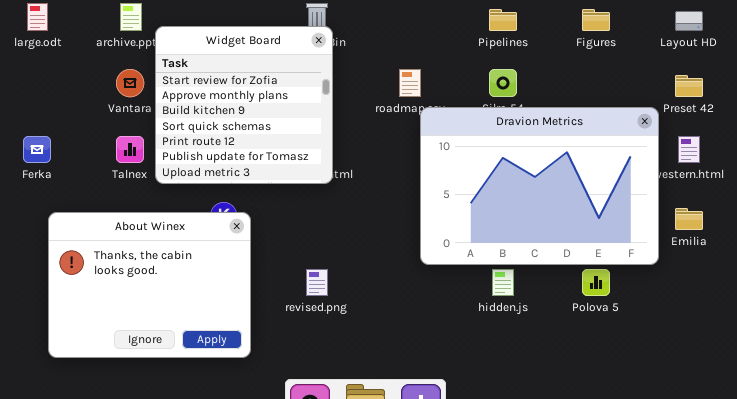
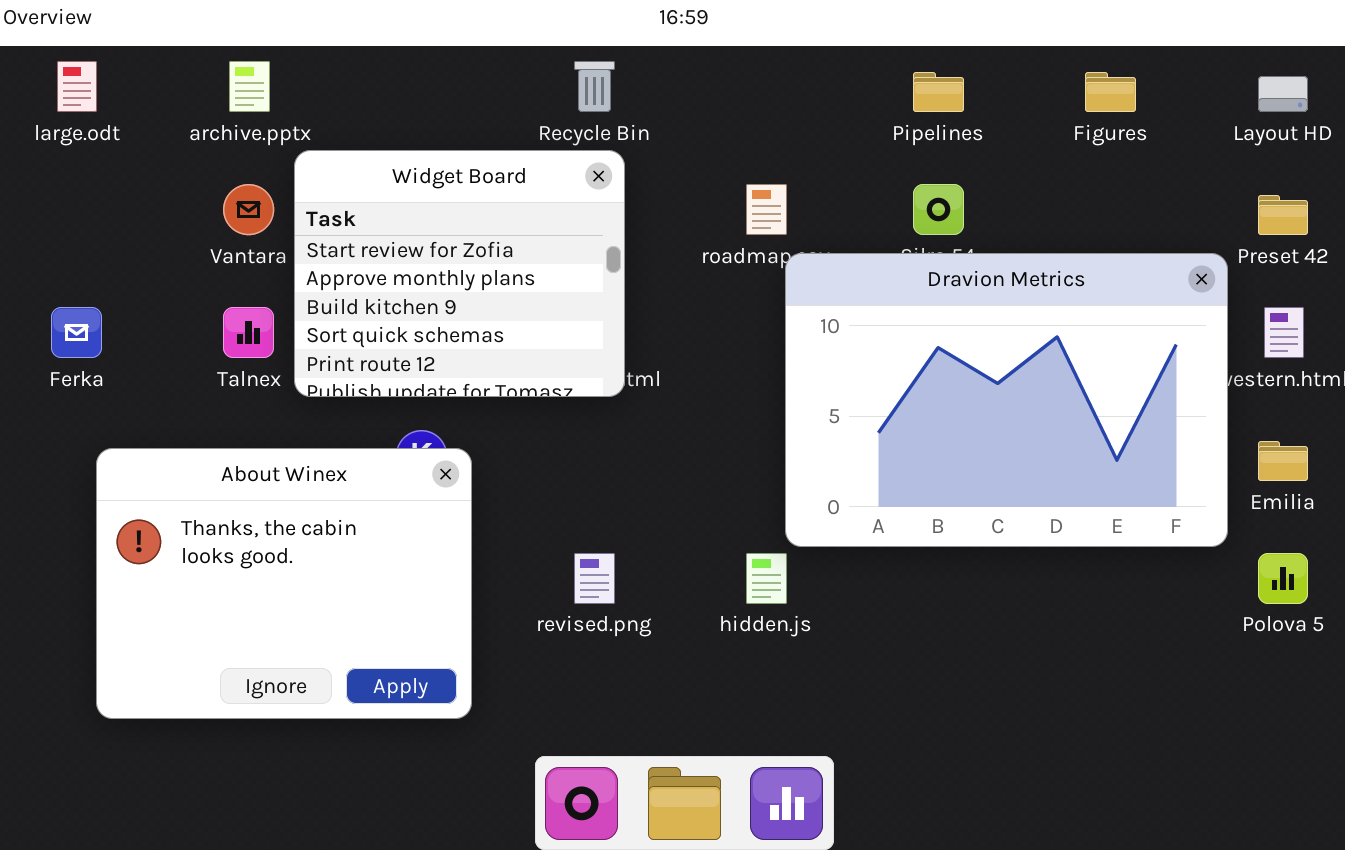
Widget Board: [155,26,333,184] -> [294,150,625,397], resized
hidden.js: [492,269,514,296] -> [746,553,787,604], moved
Polova 5: [582,269,610,296] -> [1258,553,1308,604], moved

